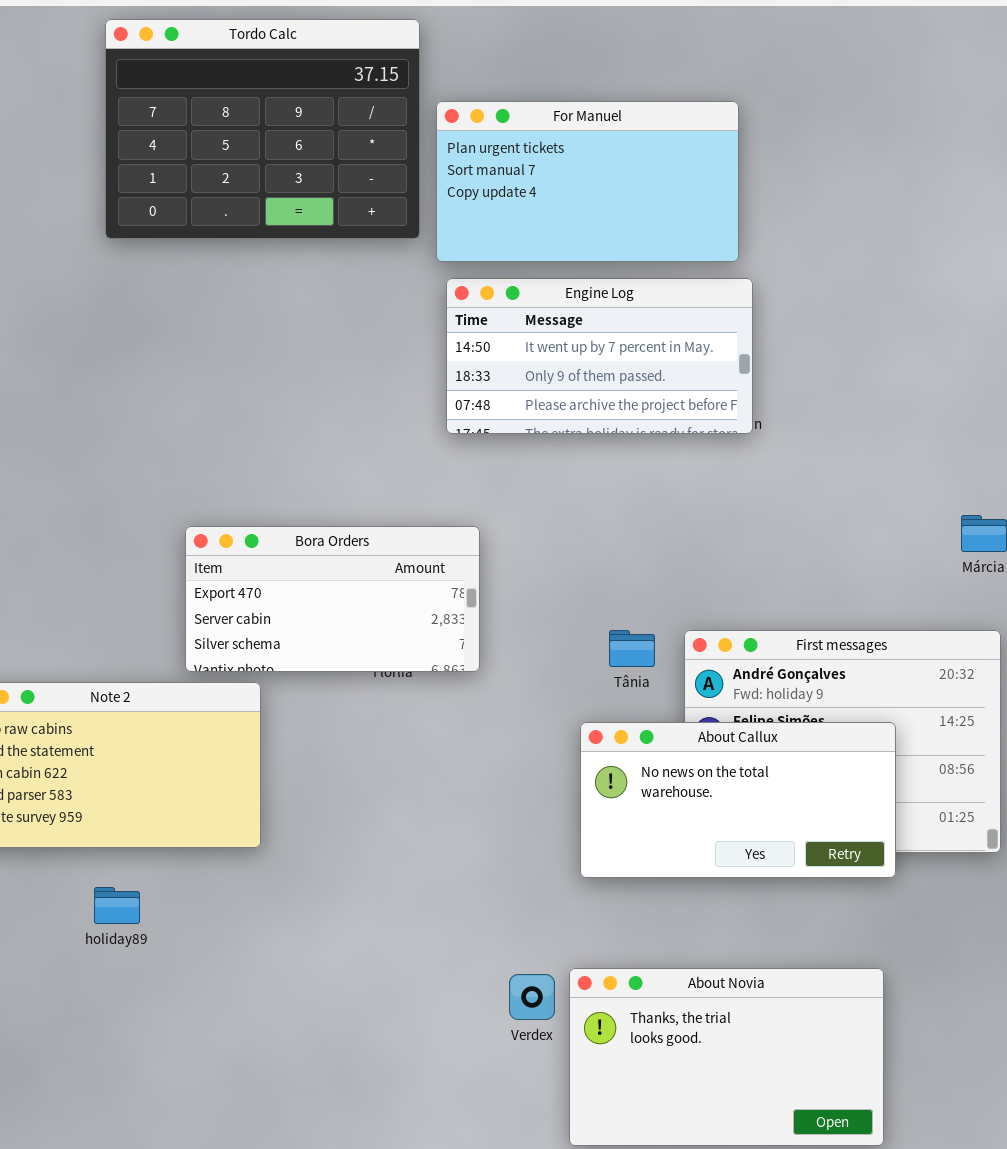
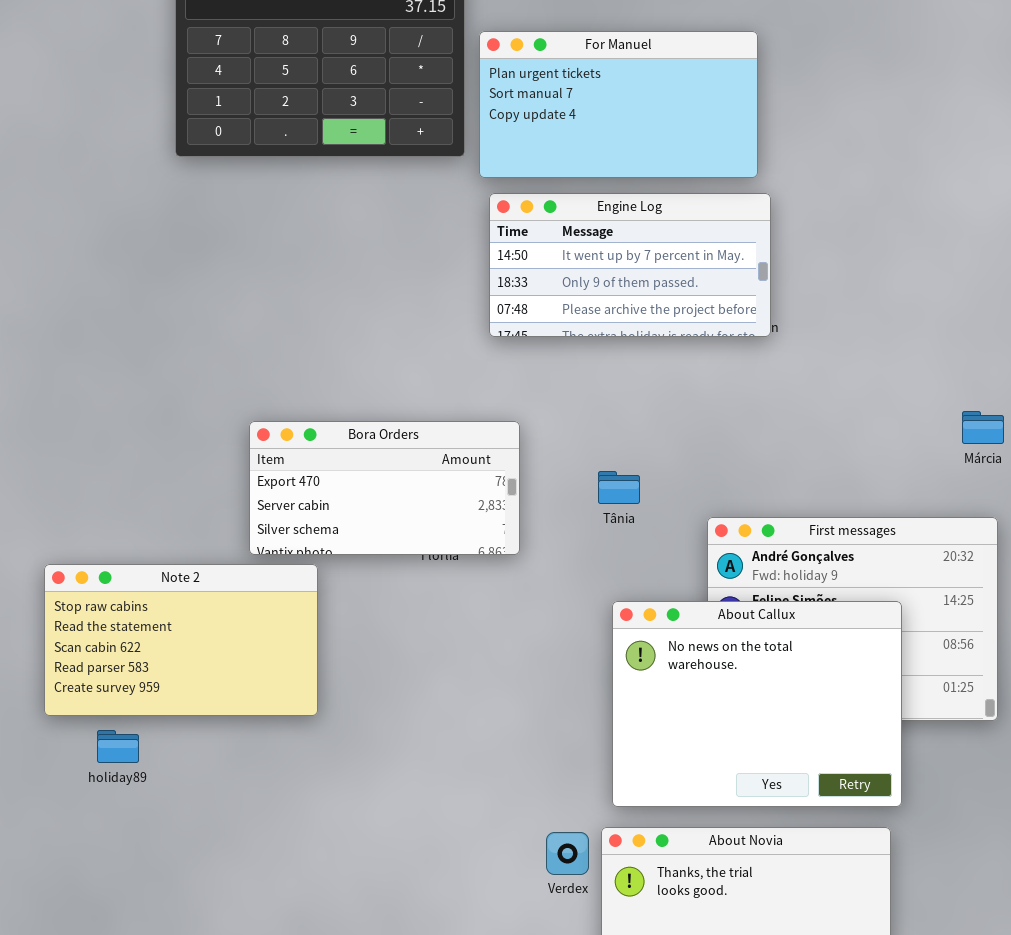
Tânia: [609,630,655,667] -> [598,471,640,504], moved
About Callux: [580,722,896,878] -> [612,601,902,807], resized
holiday89: [94,887,140,924] -> [97,730,139,763], moved

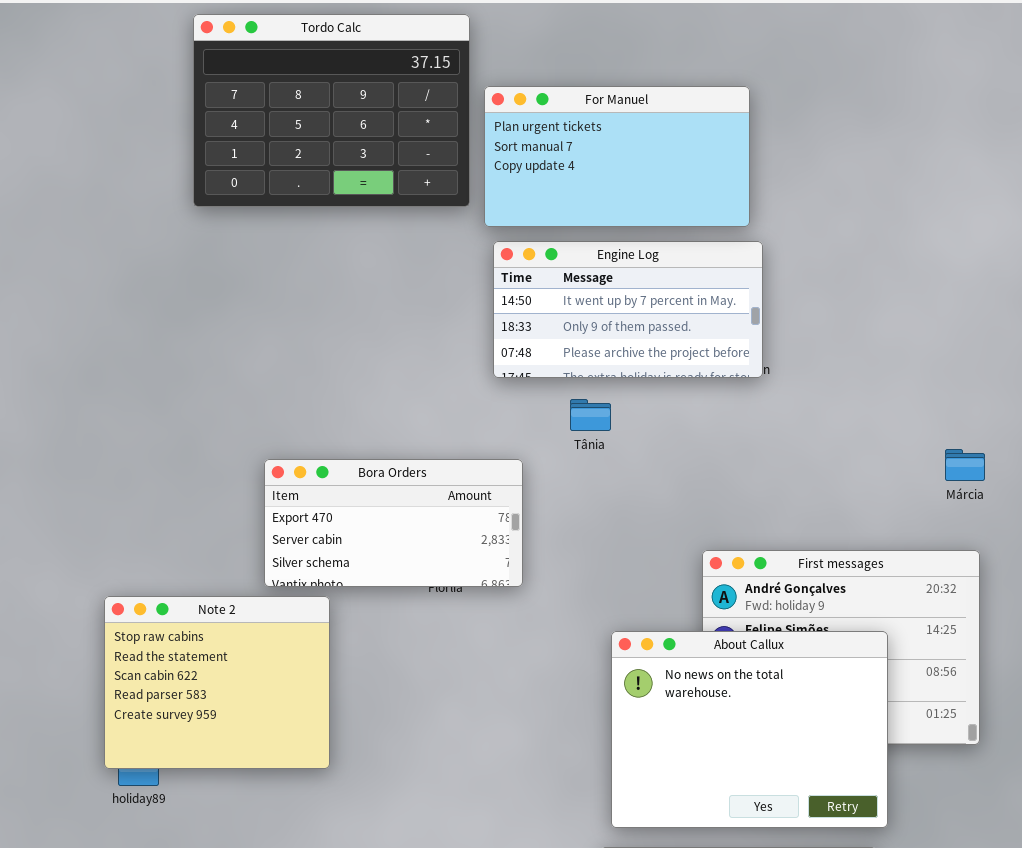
Tânia: [598,471,640,504] -> [570,399,611,431], moved
Note 2: [44,564,318,716] -> [104,596,330,769], resized

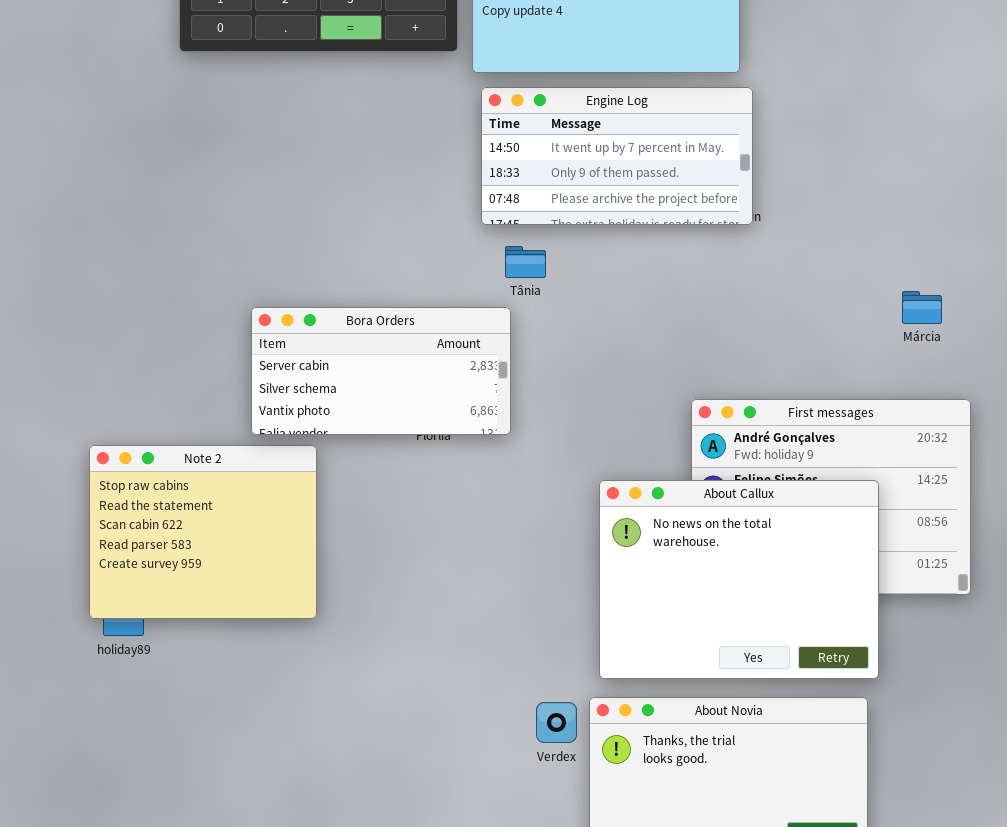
Tânia: [570,399,611,431] -> [505,246,546,278], moved
Márcia: [945,449,985,481] -> [902,291,942,324], moved
Bora Orders: [264,459,523,587] -> [251,307,511,435], scrolled down 1 row

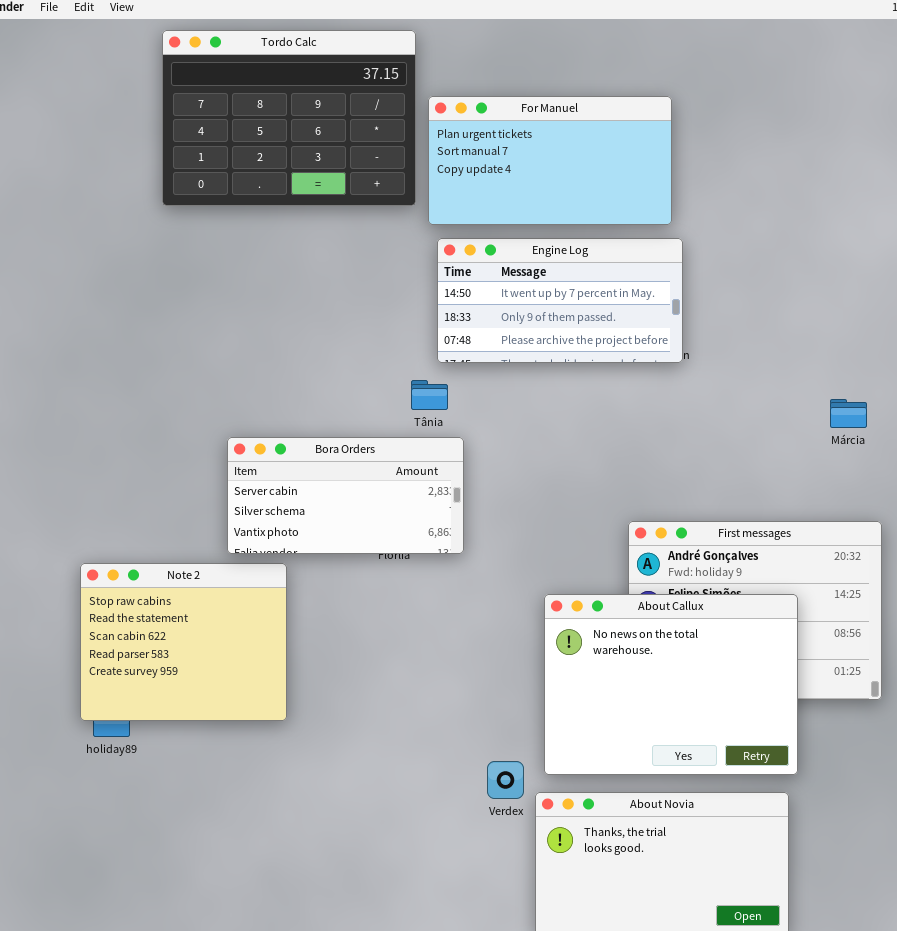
Tânia: [505,246,546,278] -> [411,380,448,410], moved
Márcia: [902,291,942,324] -> [830,399,867,428], moved
Verdex: [536,702,577,743] -> [487,761,524,799], moved

